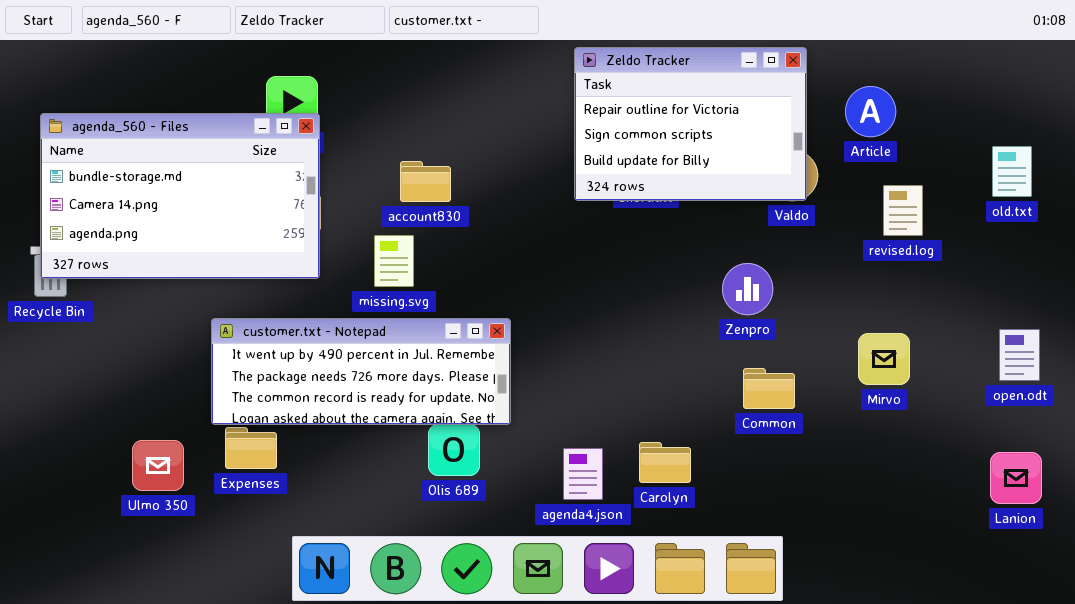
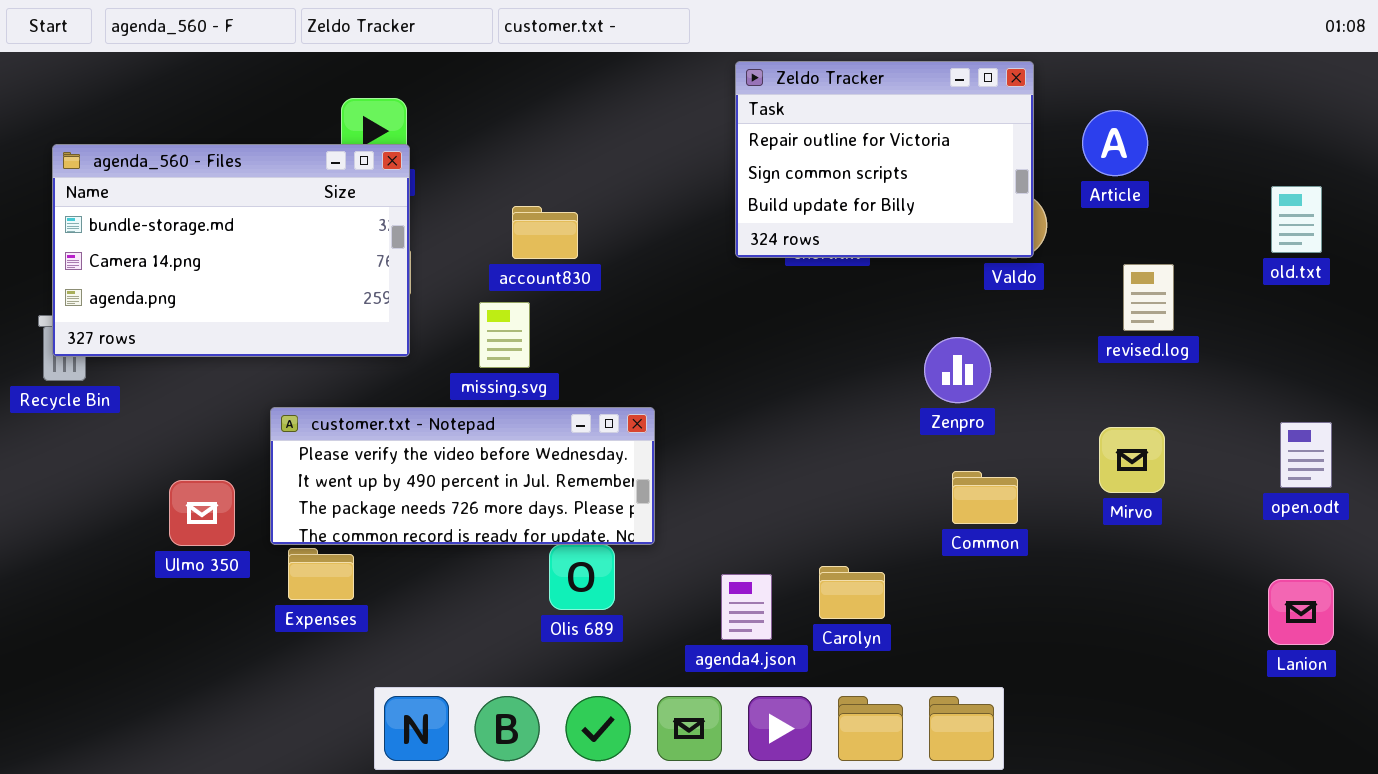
revised.log: [883,185,923,236] -> [1123,264,1174,331], moved
customer.txt - Notepad: [211,318,511,425] -> [270,407,655,545], scrolled up 1 row
Ulmo 350: [132,440,184,491] -> [169,480,235,546], moved

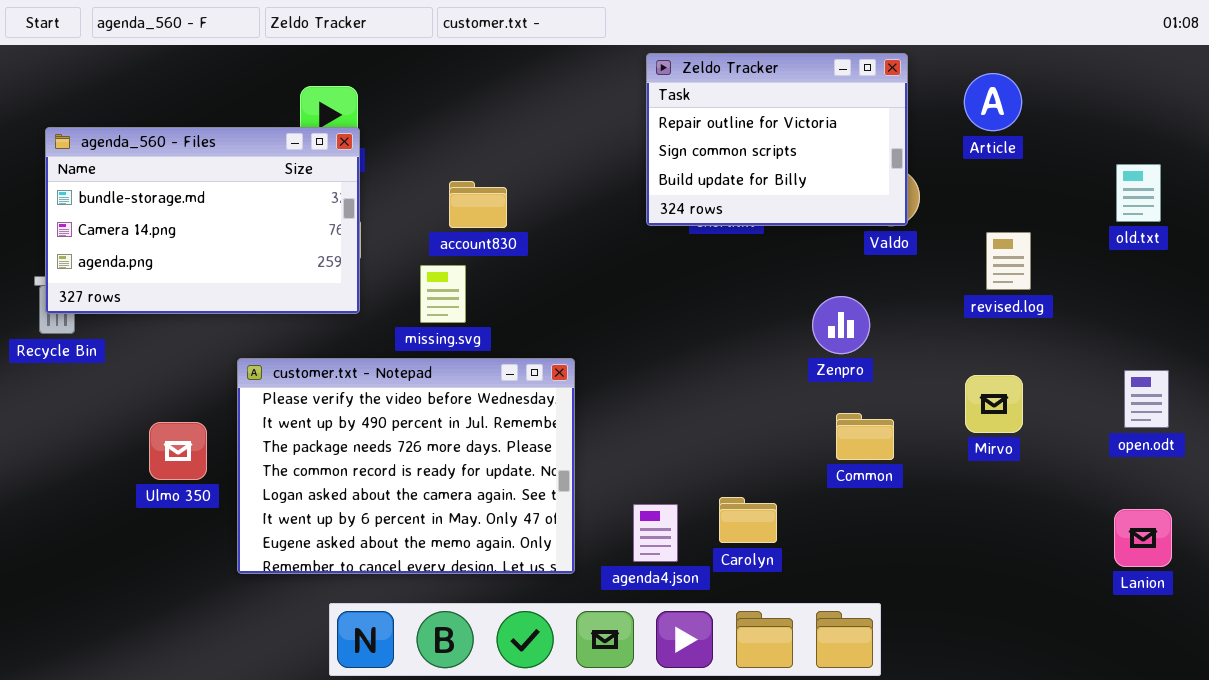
Article: [1082,110,1148,176] -> [964,73,1022,131], moved
customer.txt - Notepad: [270,407,655,545] -> [237,358,575,574], resized

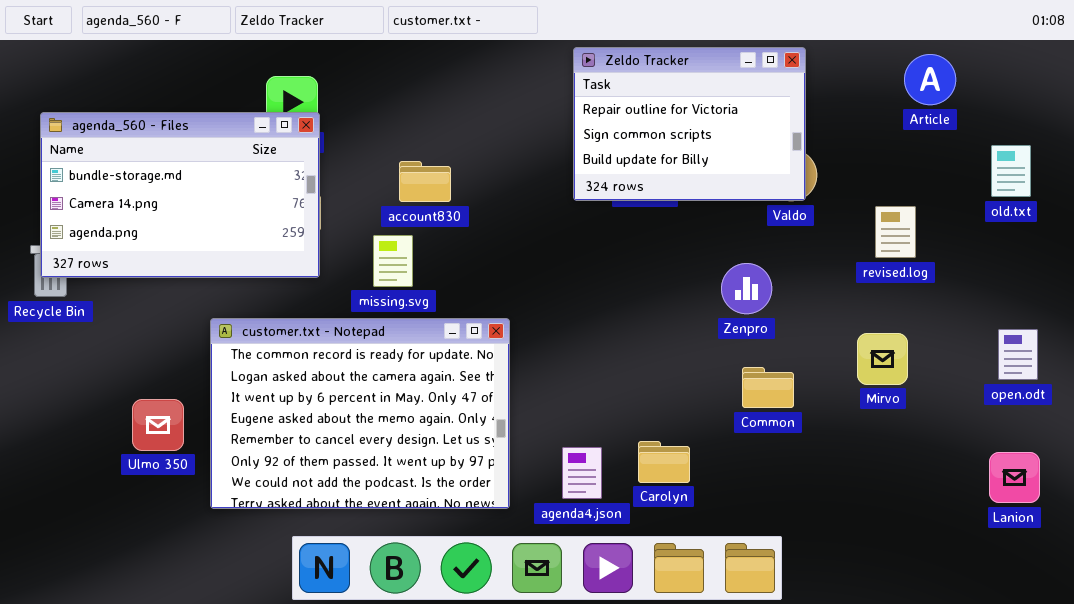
Article: [964,73,1022,131] -> [904,54,956,105], moved
customer.txt - Notepad: [237,358,575,574] -> [210,318,510,509], scrolled down 3 rows
Ulmo 350: [149,422,207,480] -> [132,399,184,451], moved

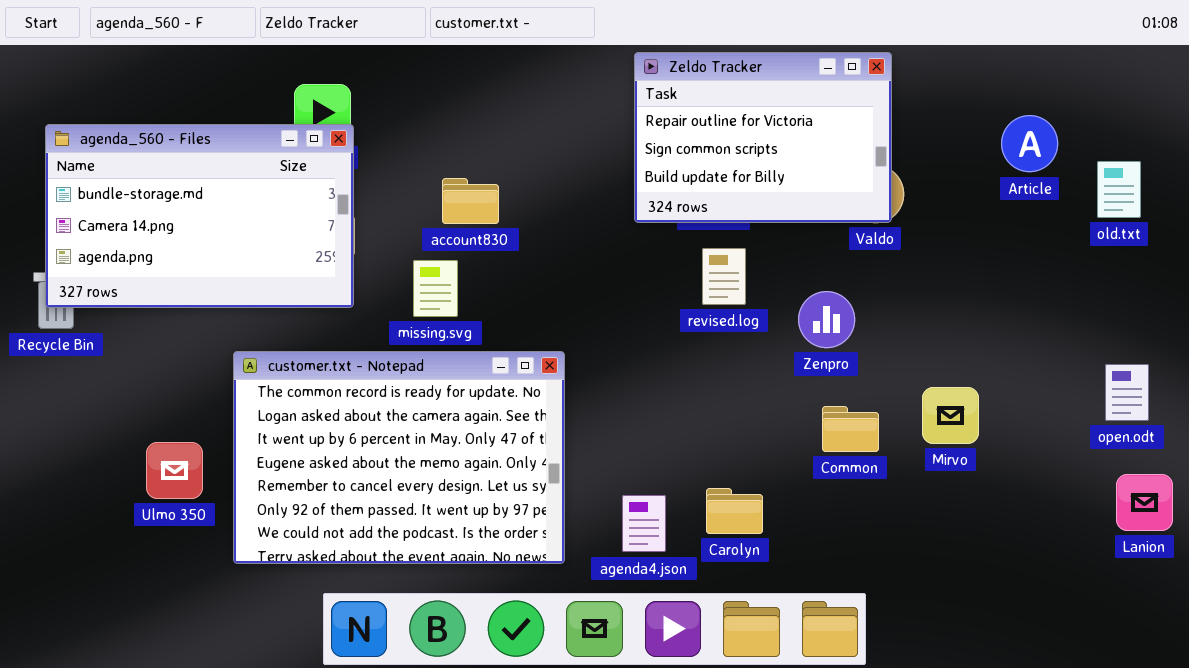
Article: [904,54,956,105] -> [1001,115,1058,172], moved
revised.log: [875,206,916,258] -> [702,248,746,305], moved
Mirvo: [857,333,908,385] -> [922,387,979,444], moved
Lanion: [989,452,1040,503] -> [1116,474,1173,531], moved

